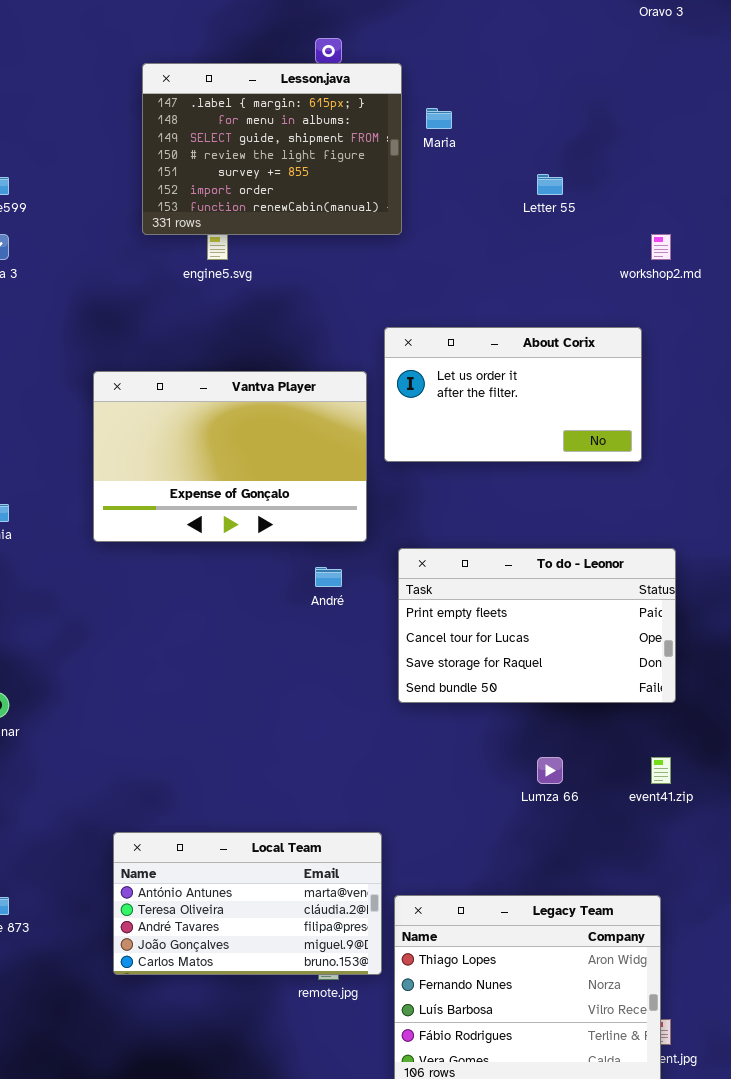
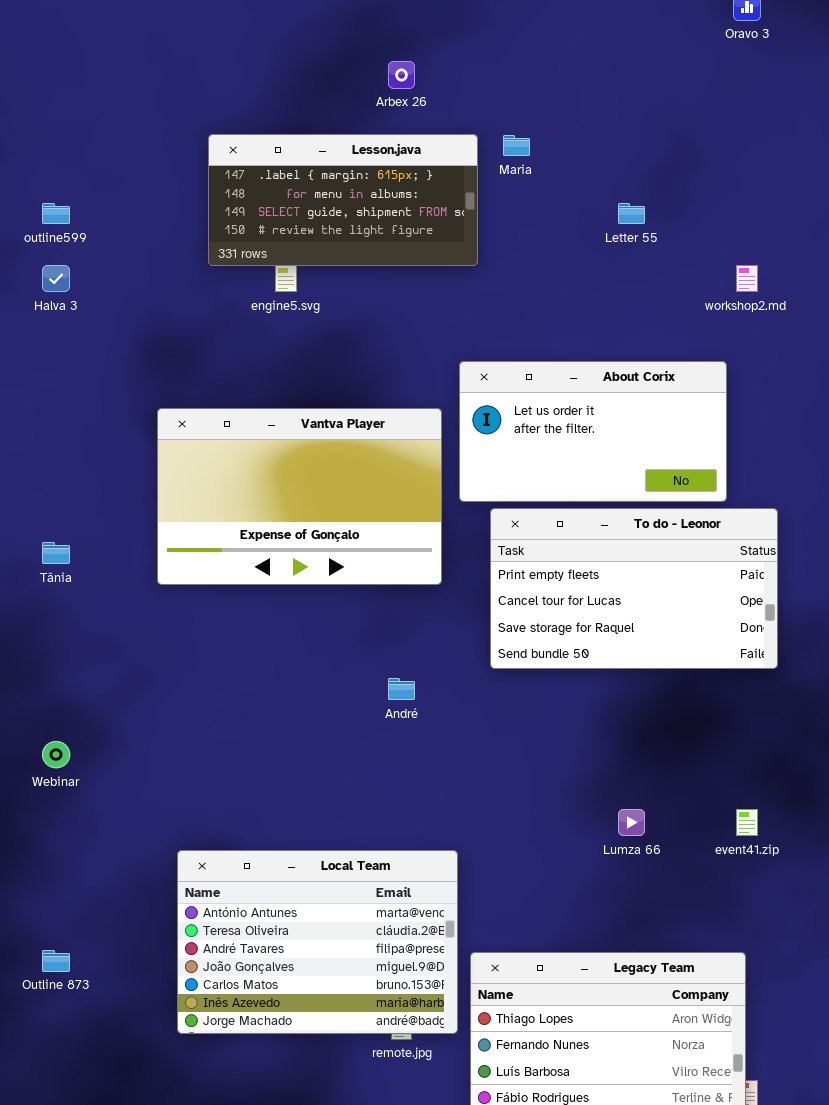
Lesson.java: [142,63,402,235] -> [208,134,478,266], resized
To do - Leonor: [398,548,676,703] -> [490,508,778,669], moved
André: [315,567,342,587] -> [388,678,415,700], moved
Local Team: [113,832,382,975] -> [177,850,458,1034], resized

